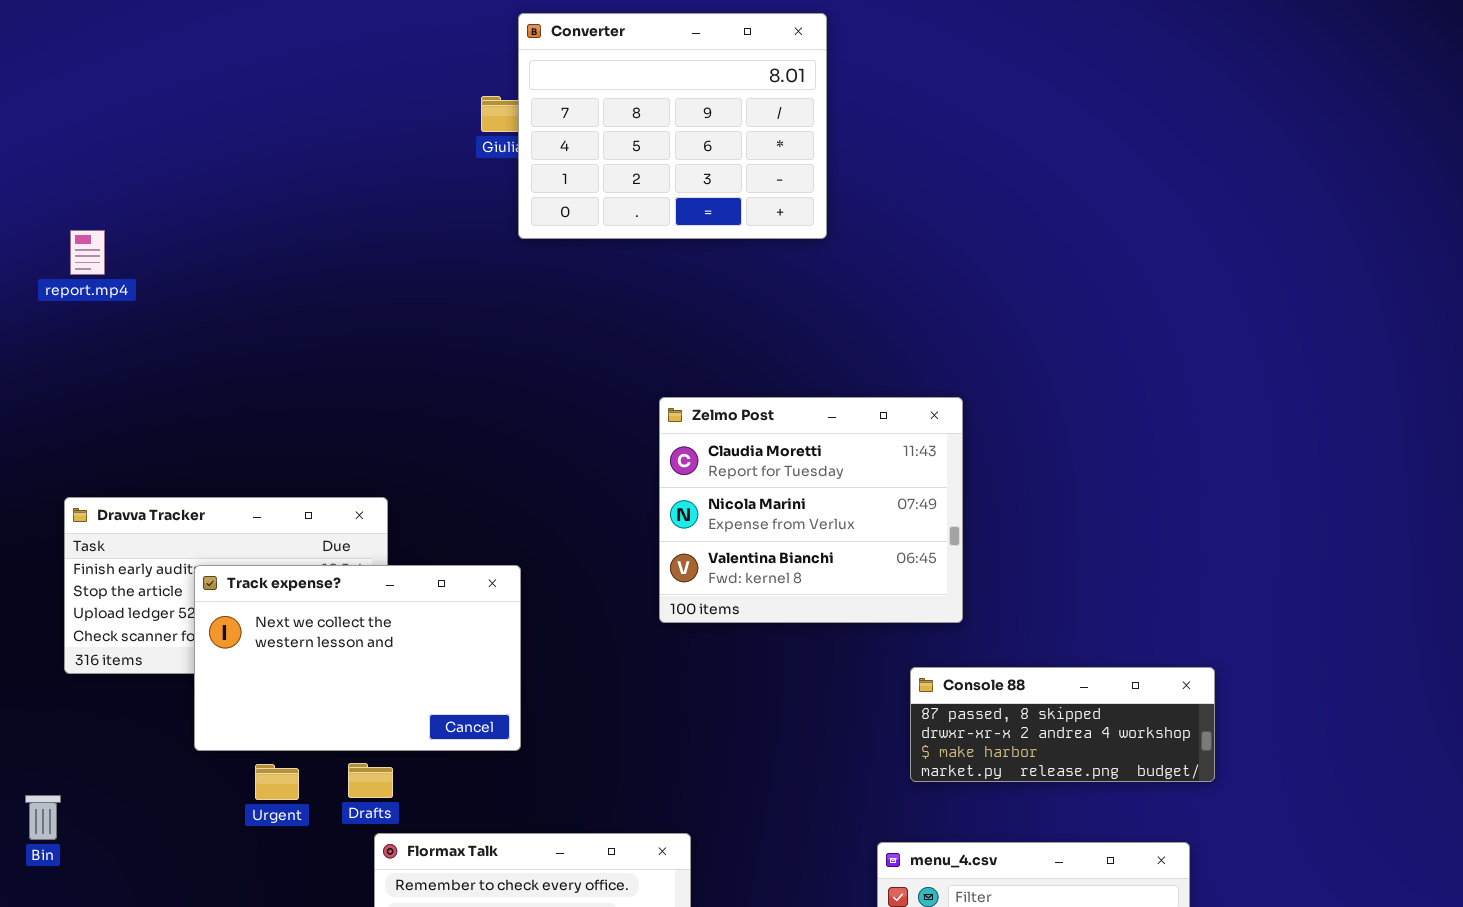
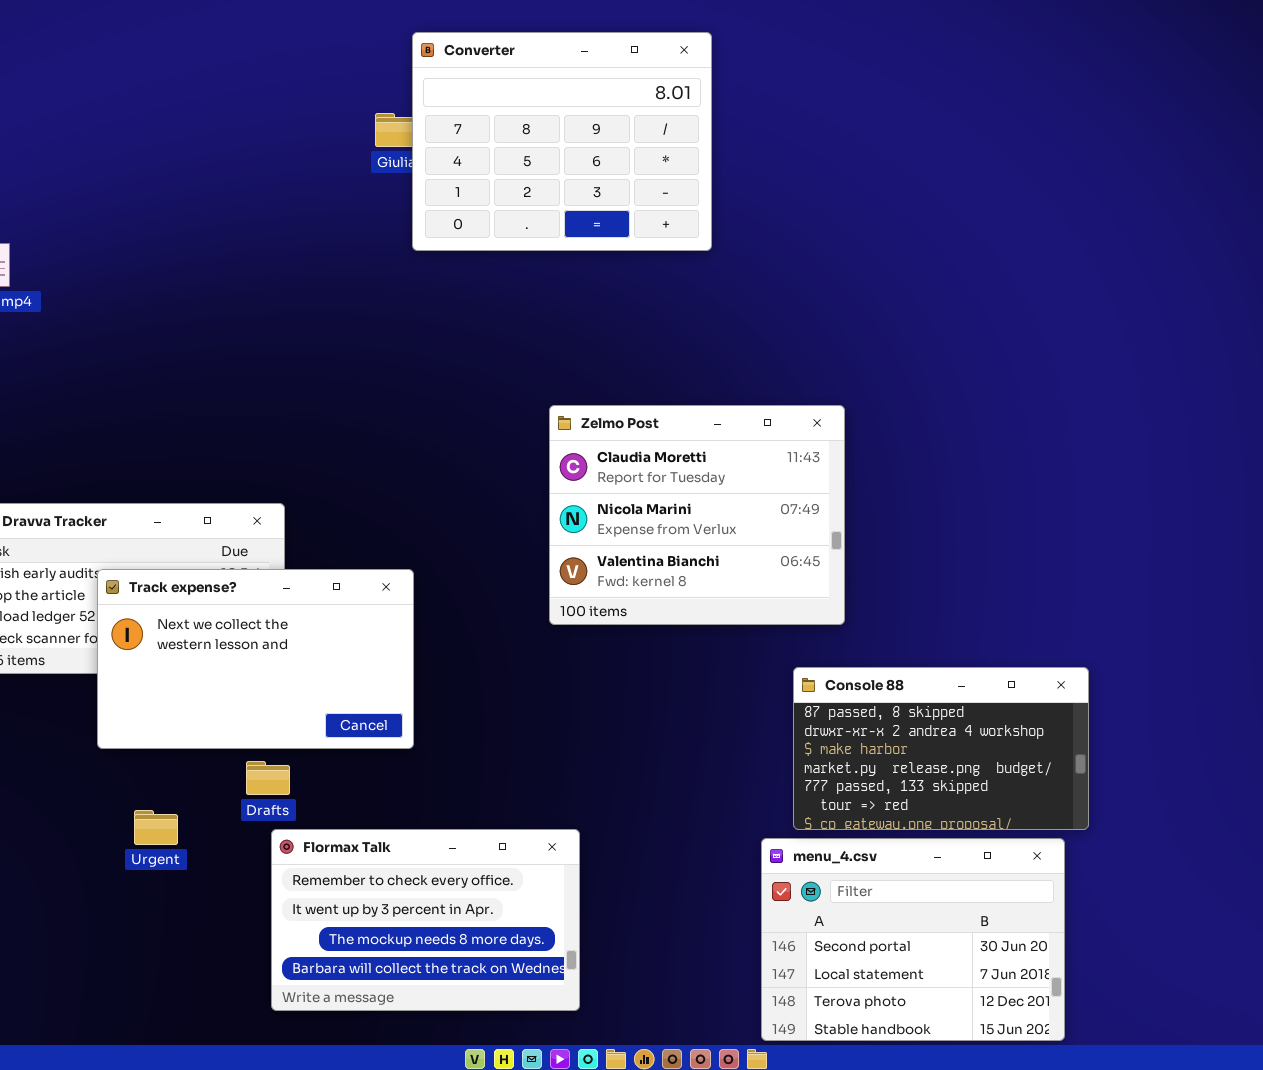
Console 88: [910,667,1215,782] -> [793,667,1089,830], resized
Urgent: [255,764,299,800] -> [134,810,178,845], moved

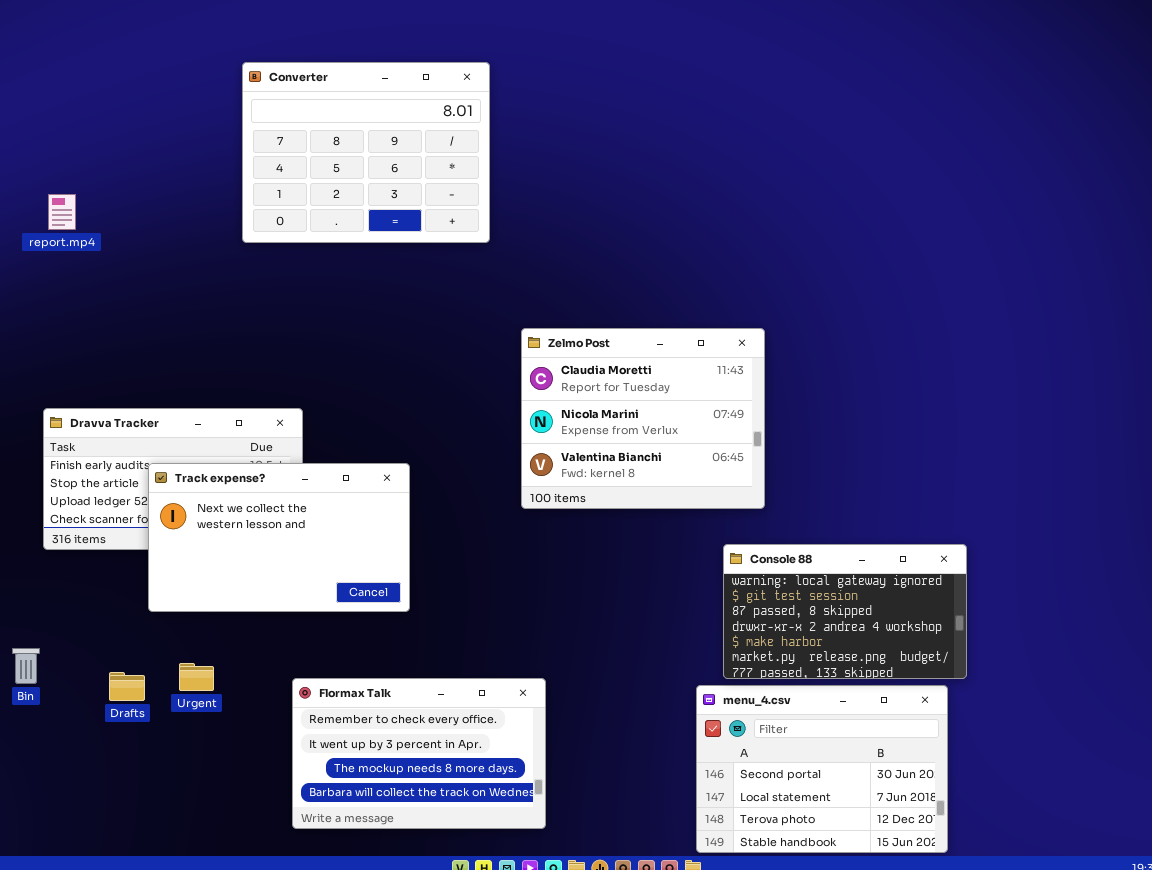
Converter: [412,32,712,251] -> [242,62,490,243], moved
Console 88: [793,667,1089,830] -> [723,544,967,679], scrolled up 2 rows
Drafts: [246,761,290,795] -> [109,672,145,701], moved

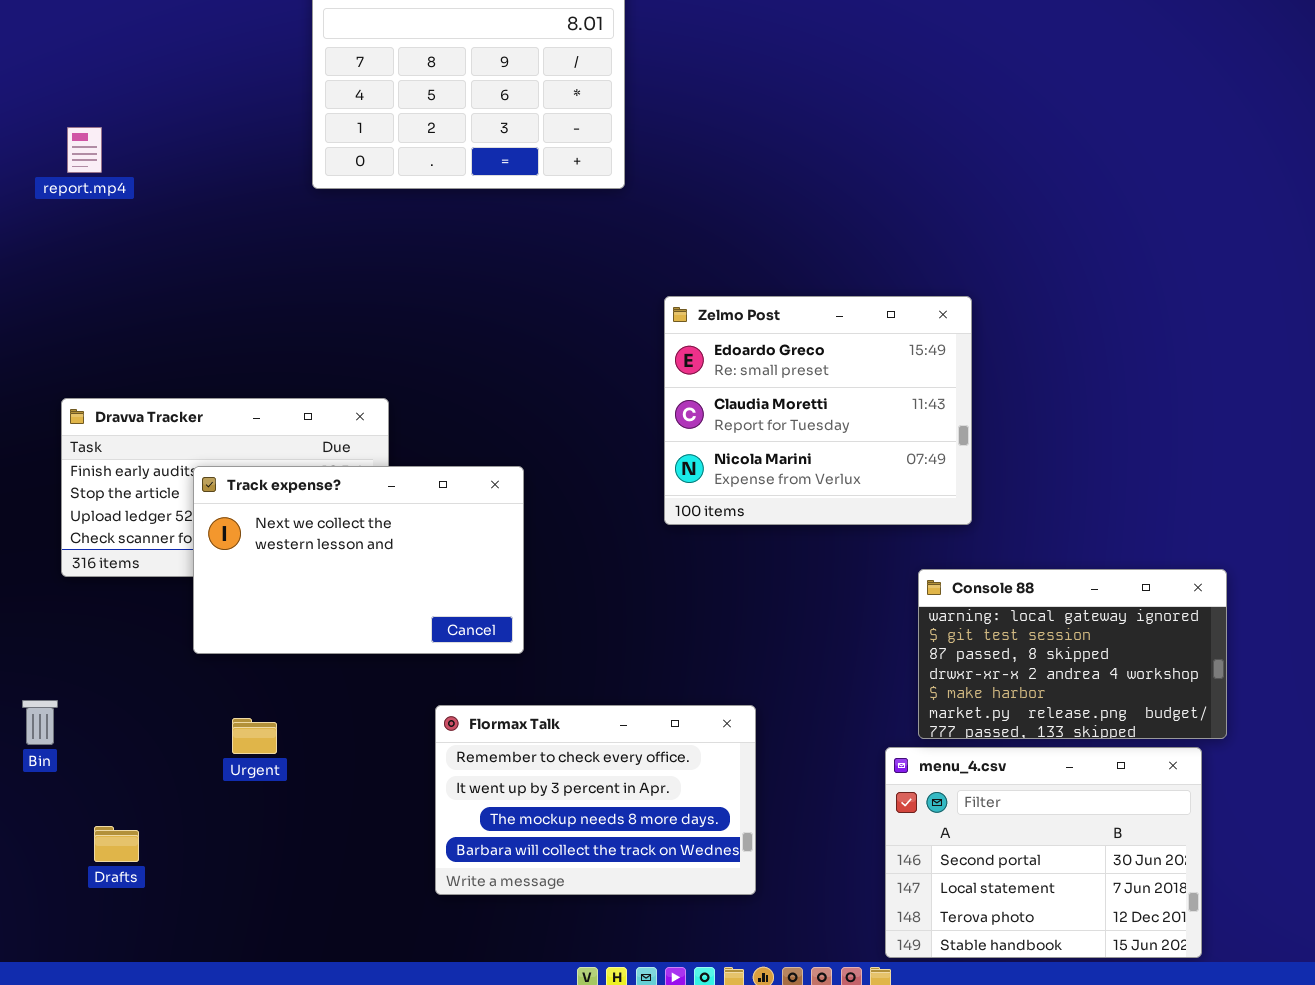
Zelmo Post: [521,328,765,509] -> [664,296,972,525], scrolled up 1 row
Drafts: [109,672,145,701] -> [94,826,139,862], moved
Flormax Talk: [292,678,546,829] -> [435,705,756,895], moved

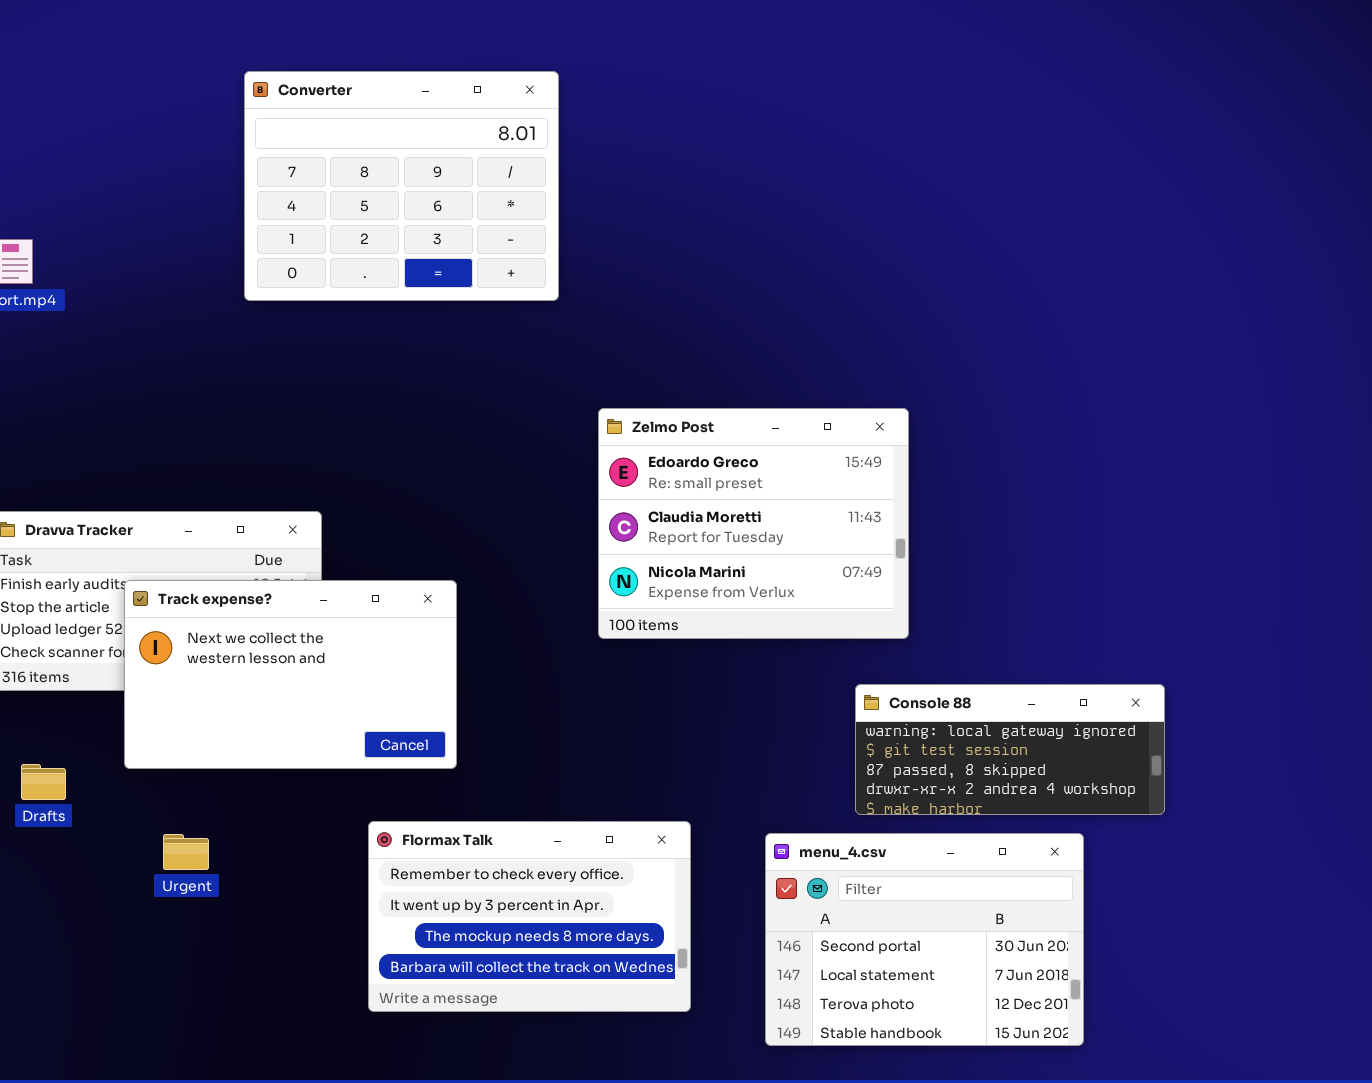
Console 88: [918,569,1227,739] -> [855,684,1165,815], resized
menu_4.csv: [885,747,1202,958] -> [765,833,1084,1046], moved
Drafts: [94,826,139,862] -> [21,764,66,800], moved

